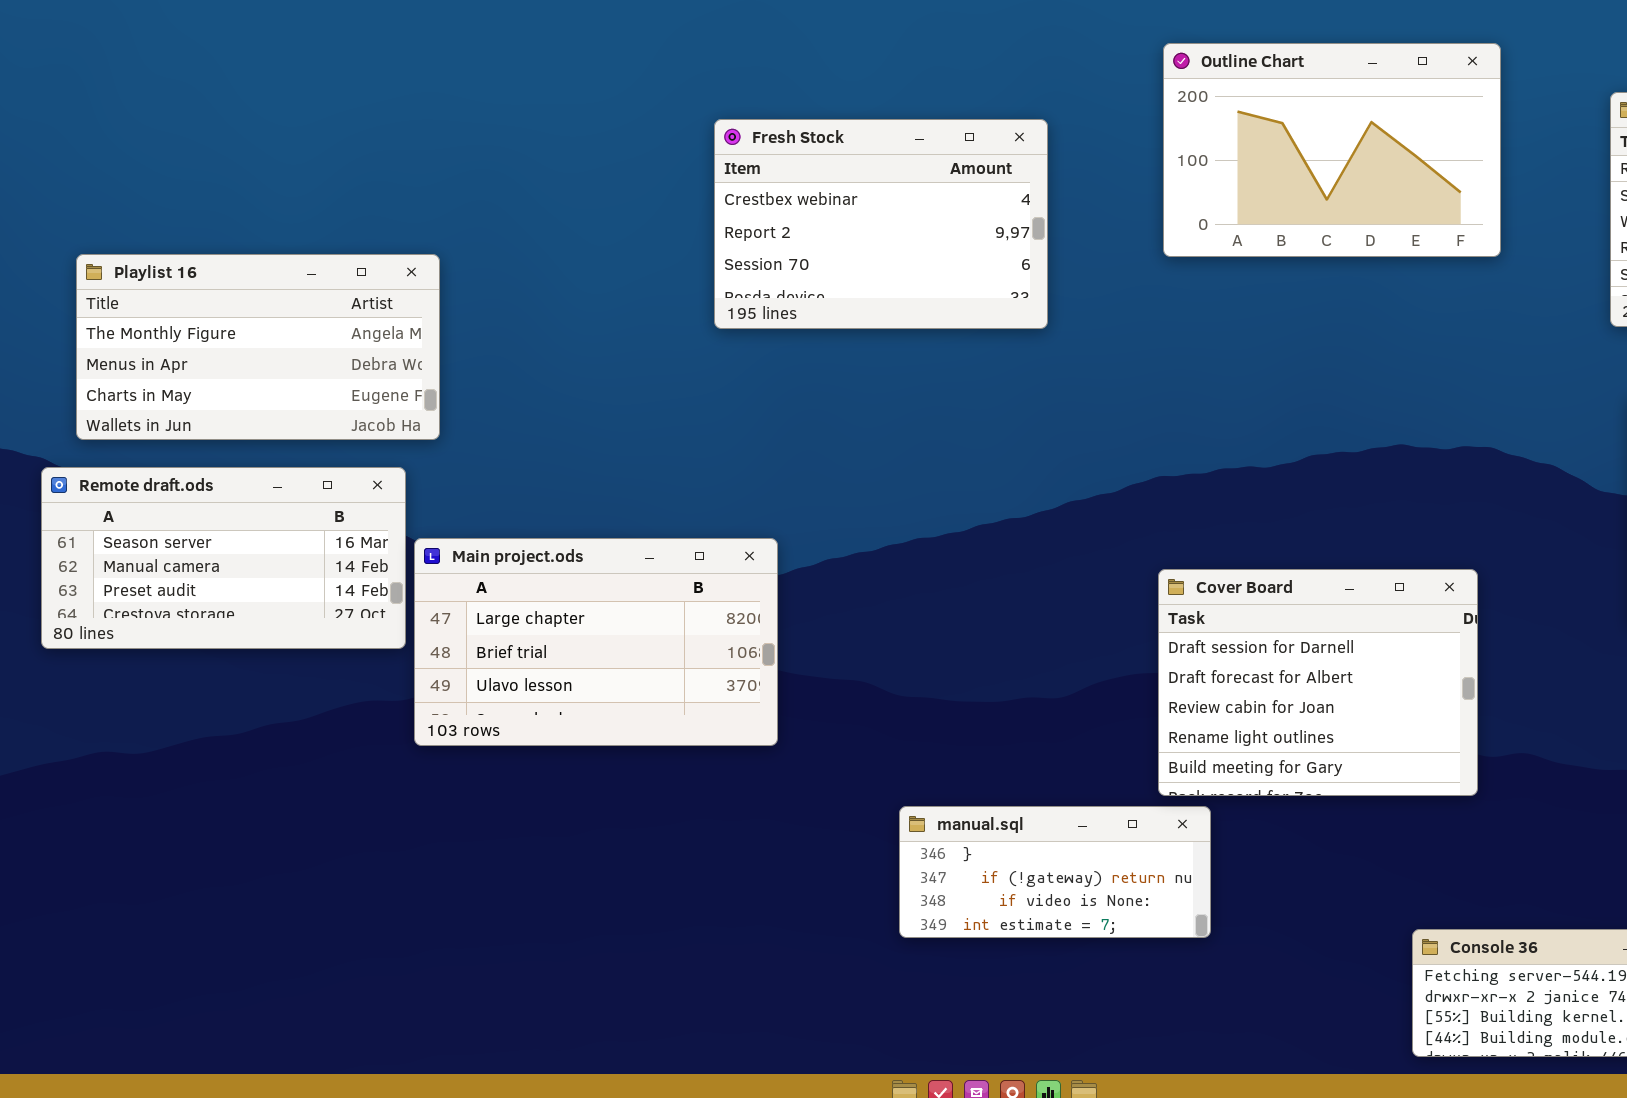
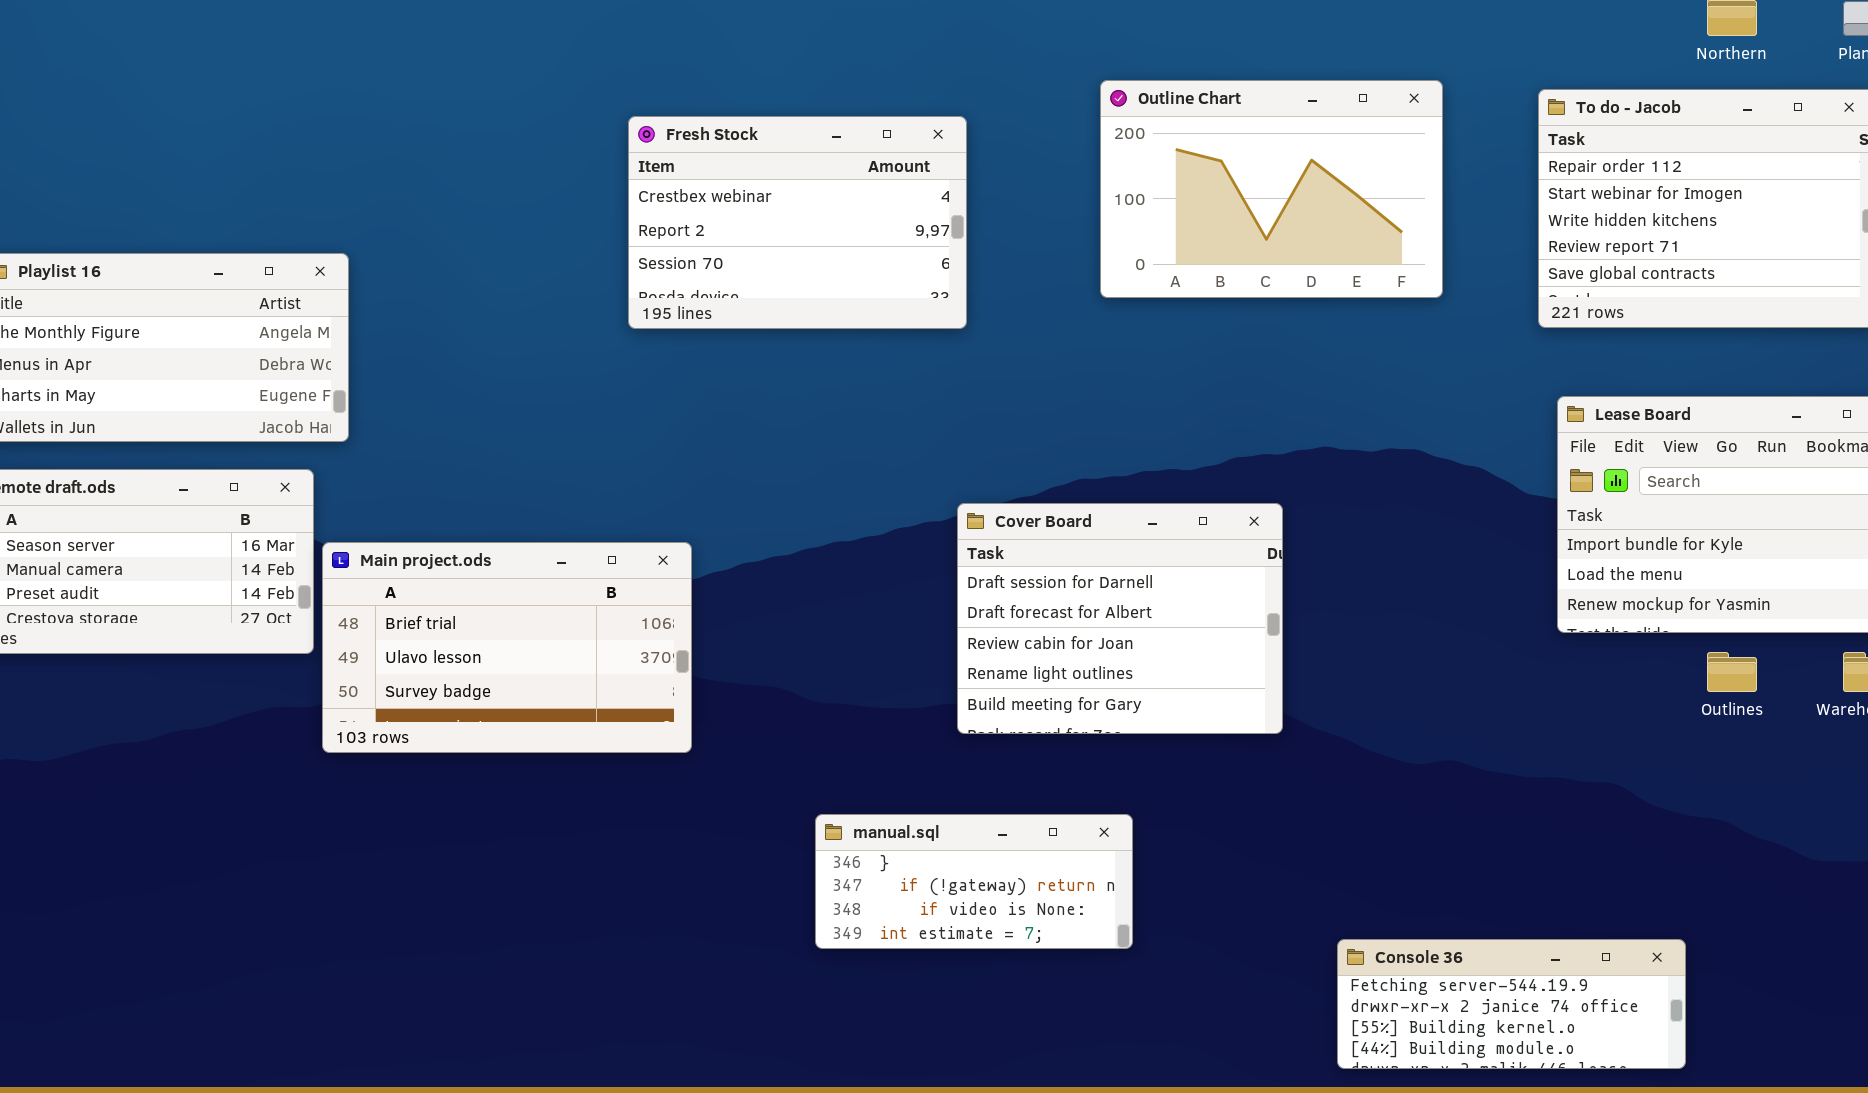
Outline Chart: [1163,43,1501,257] -> [1100,80,1443,298], moved
Main project.ods: [414,538,778,746] -> [322,542,692,753], scrolled down 1 row
Cover Board: [1158,569,1478,796] -> [957,503,1283,734], moved

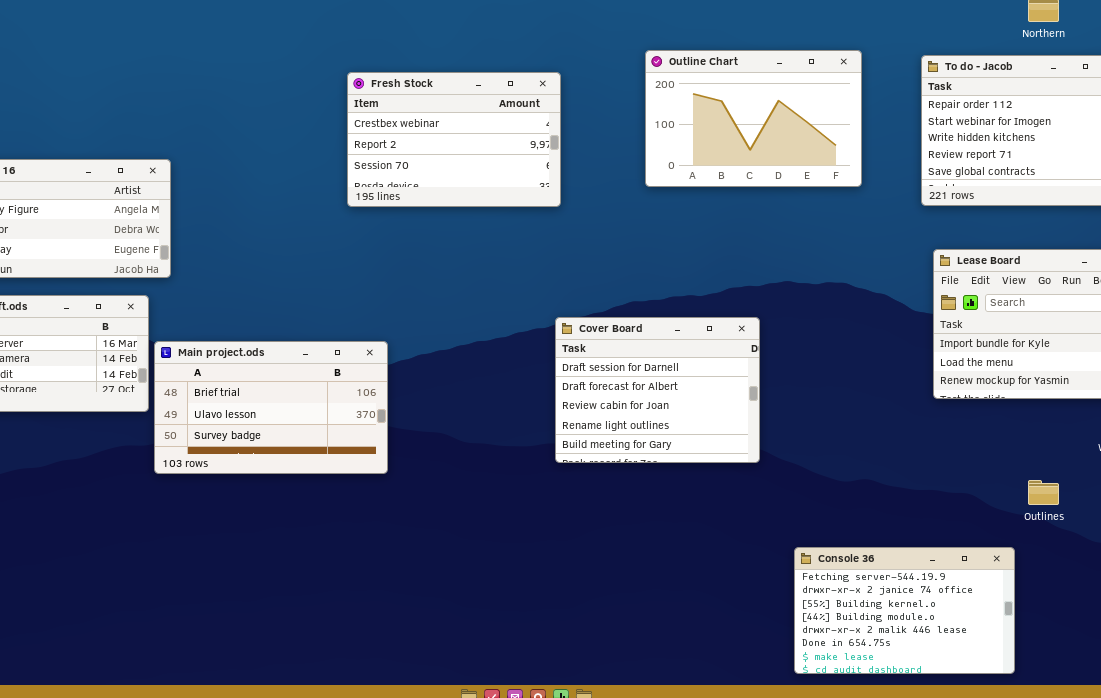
Outlines: [1707,652,1757,692] -> [1028,480,1059,505], moved
manual.sql: [815,814,1133,949] -> none, closed
Console 36: [1337,939,1686,1069] -> [794,547,1015,674], resized

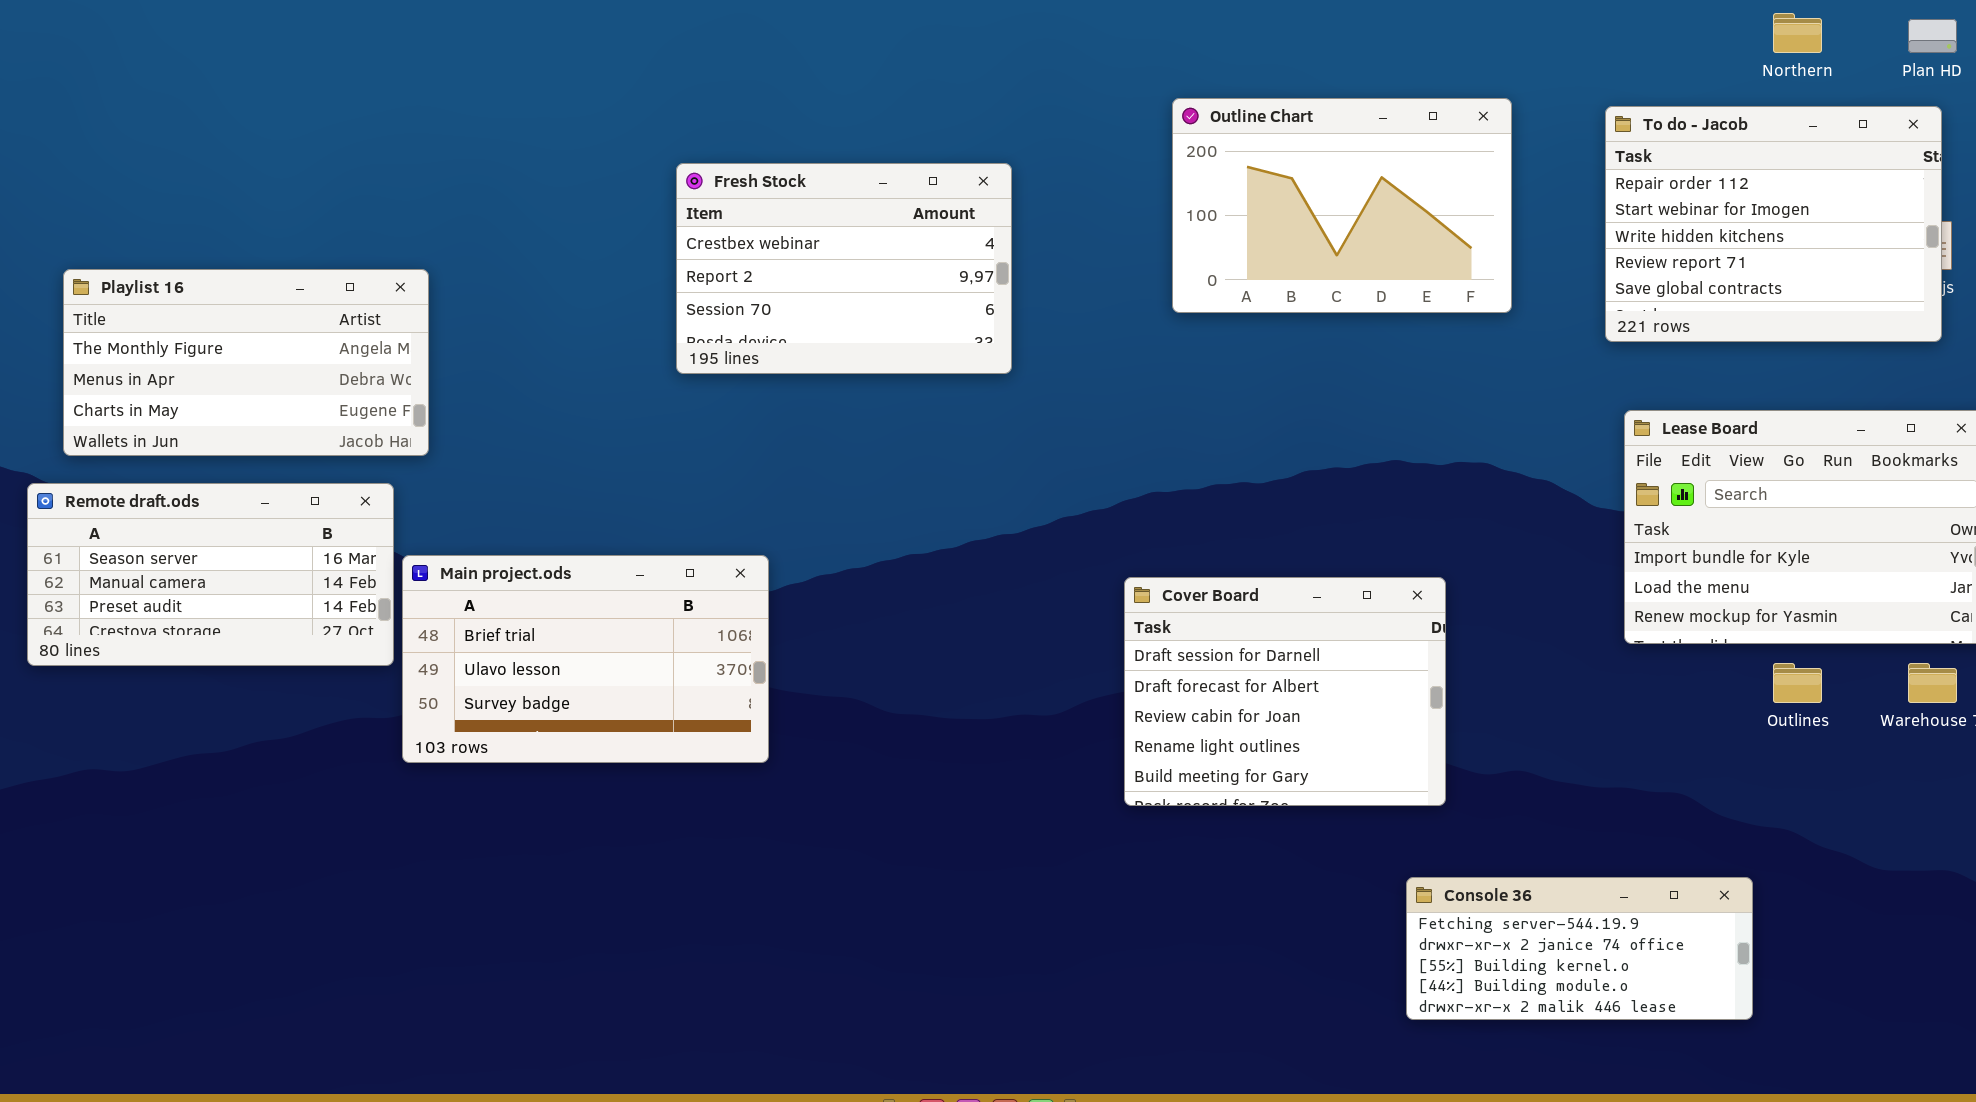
Fresh Stock: [347,72,561,207] -> [676,163,1012,374], moved
Cover Board: [555,317,760,463] -> [1124,577,1446,806], moved
Outlines: [1028,480,1059,505] -> [1773,663,1822,703], moved
Console 36: [794,547,1015,674] -> [1406,877,1753,1020], resized

